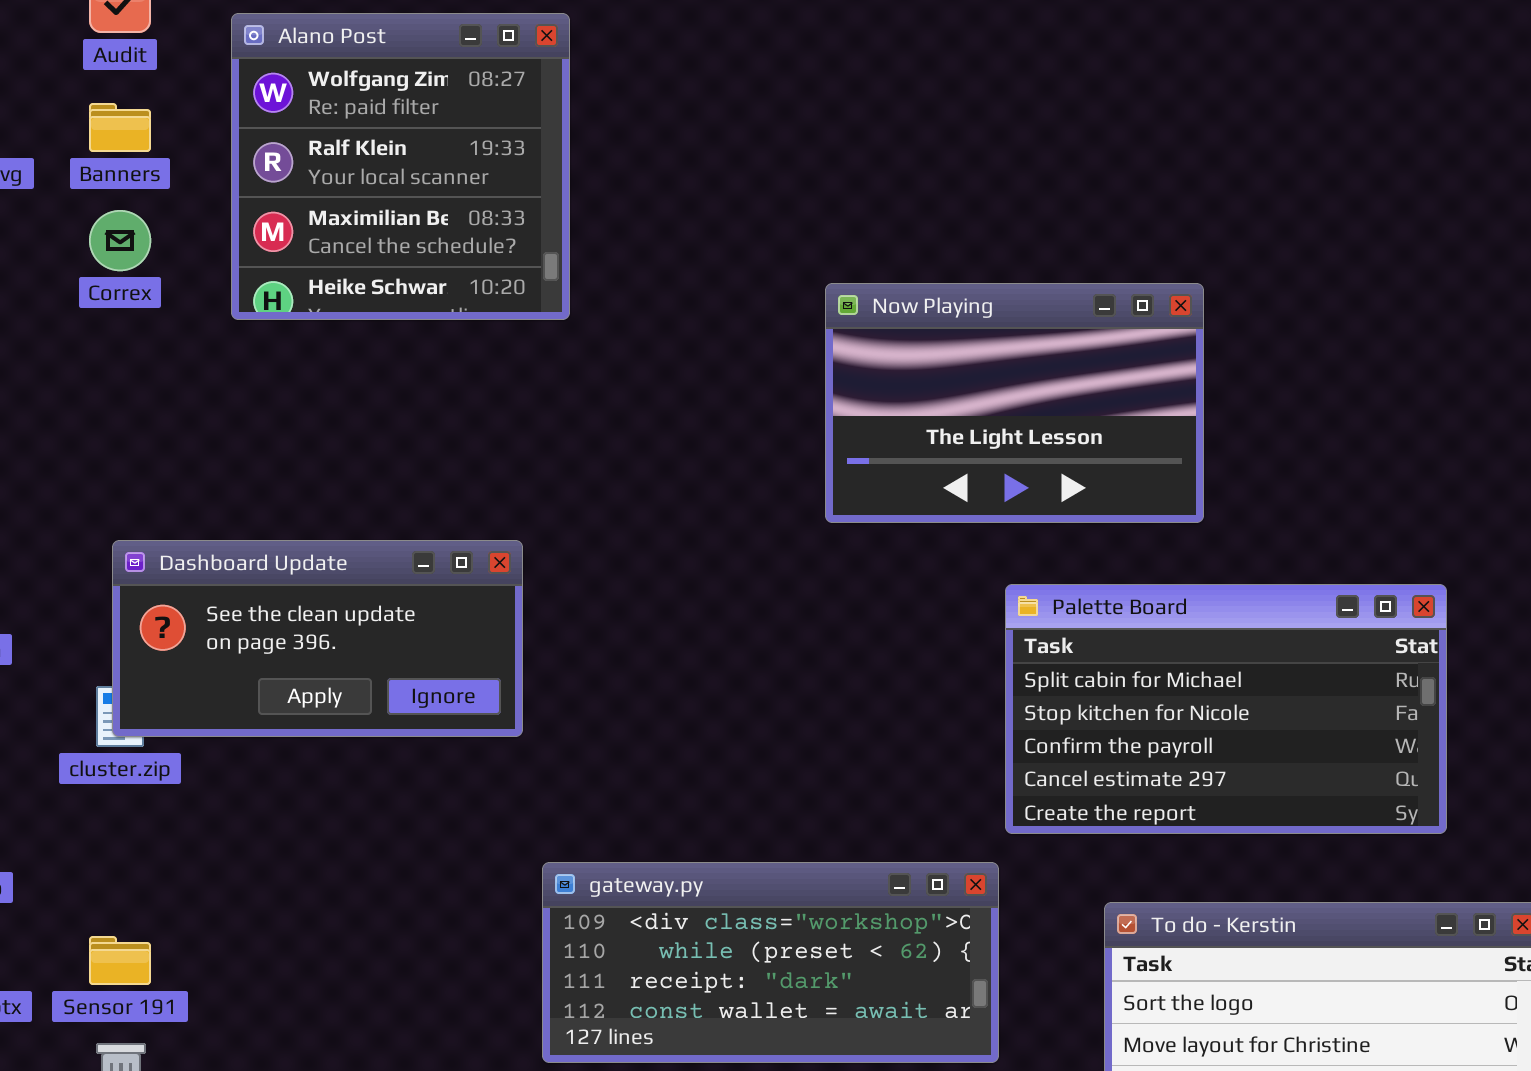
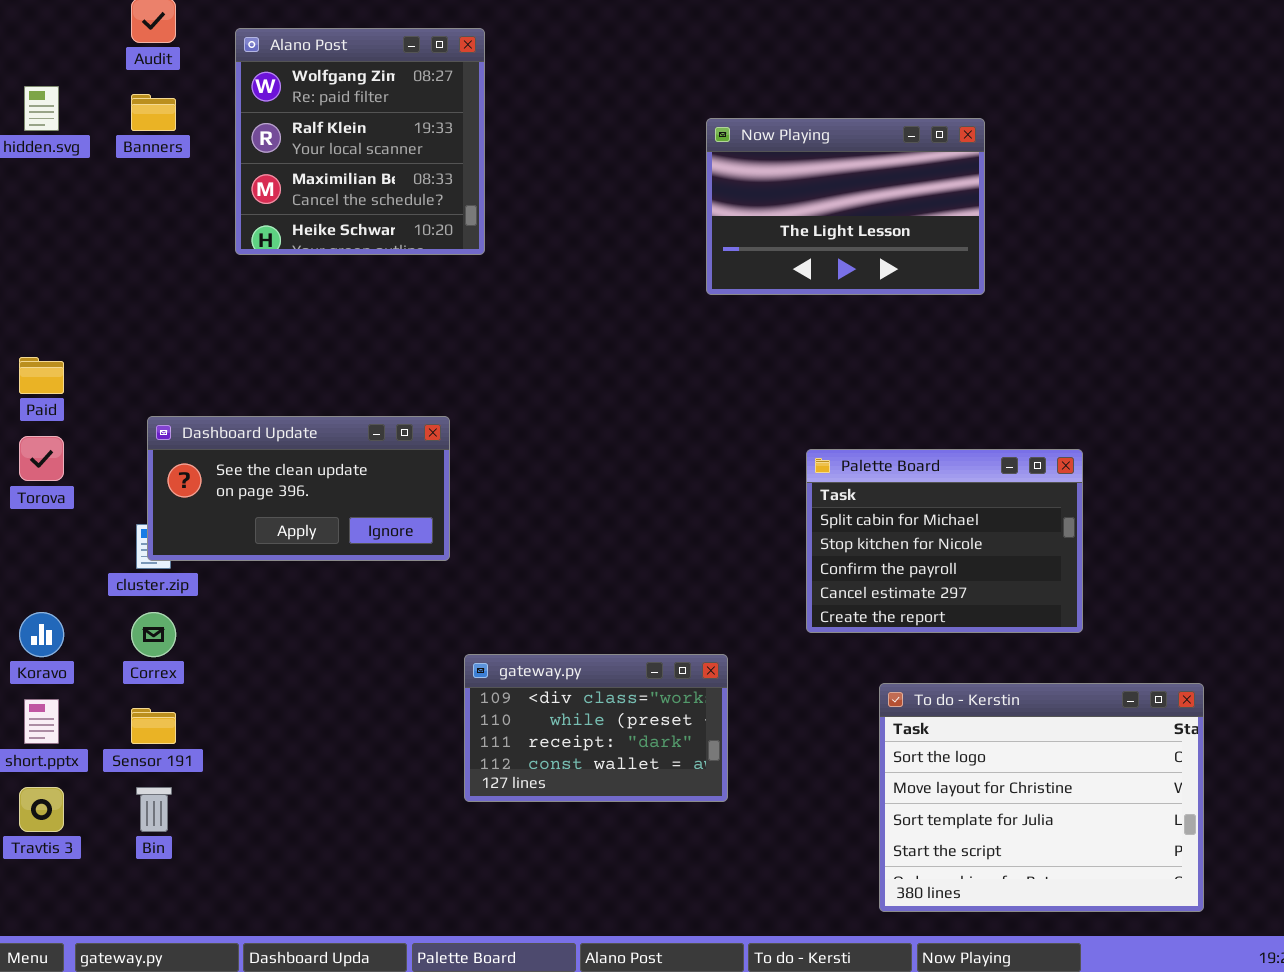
Correx: [89,210,151,271] -> [131,612,176,657], moved
Now Playing: [825,283,1204,523] -> [706,118,985,295], moved
Palette Board: [1005,584,1447,834] -> [806,449,1083,633], resized
gateway.py: [542,862,999,1063] -> [464,654,728,802], resized

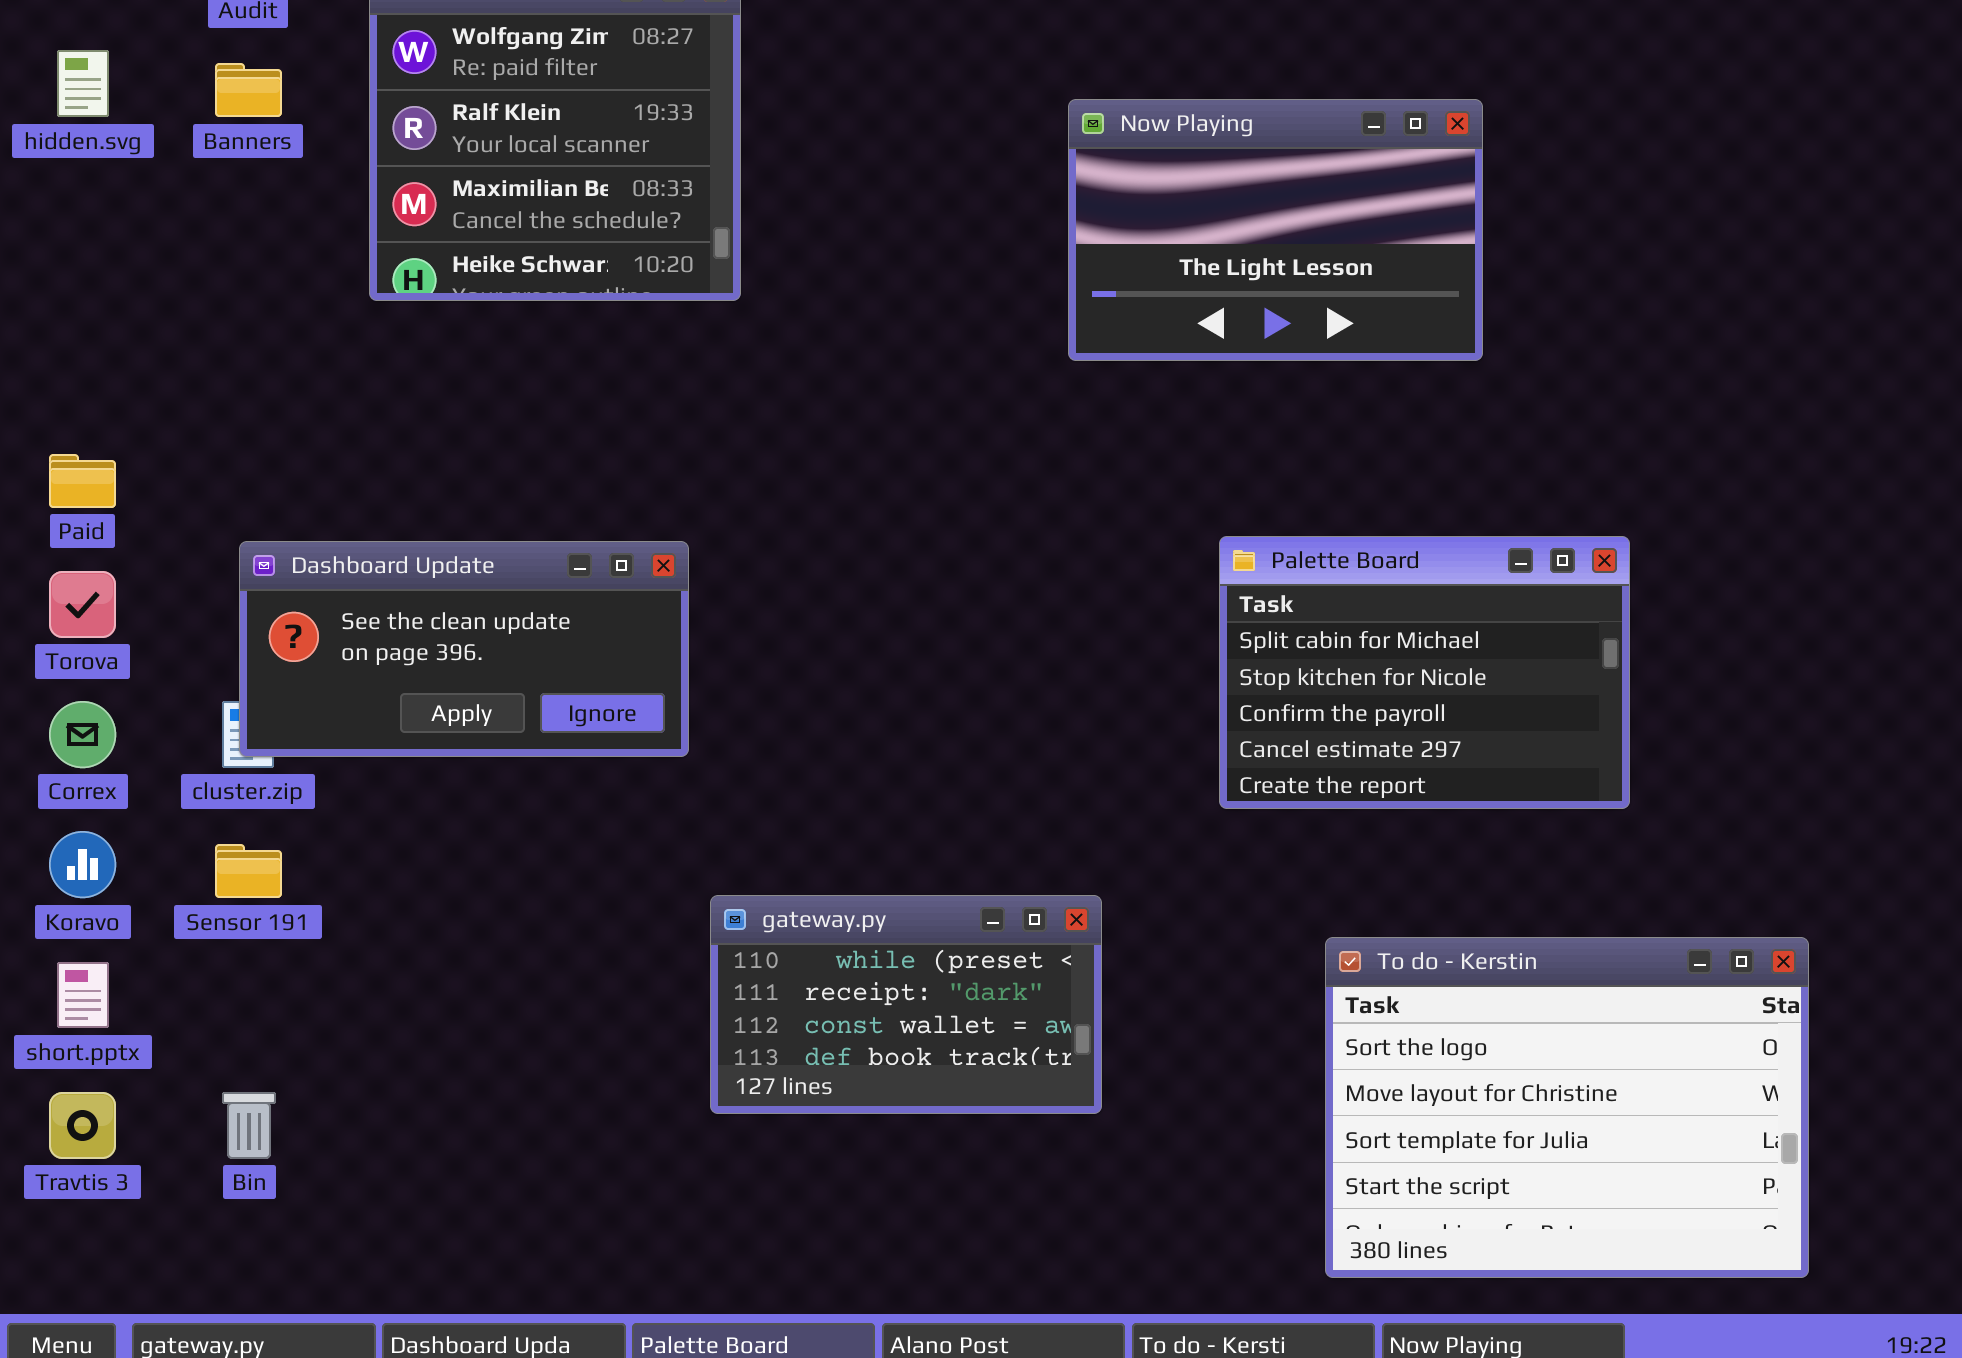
Palette Board: [806,449,1083,633] -> [1219,536,1630,809], moved
Correx: [131,612,176,657] -> [49,701,116,768], moved
gateway.py: [464,654,728,802] -> [710,895,1102,1114], scrolled down 1 row
Sensor 191: [131,708,176,744] -> [215,844,282,898], moved

